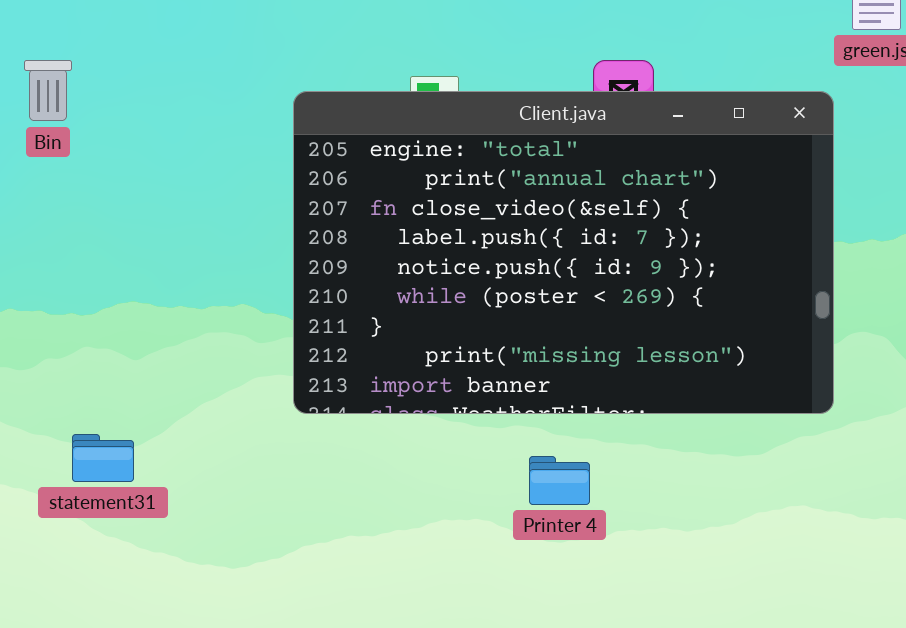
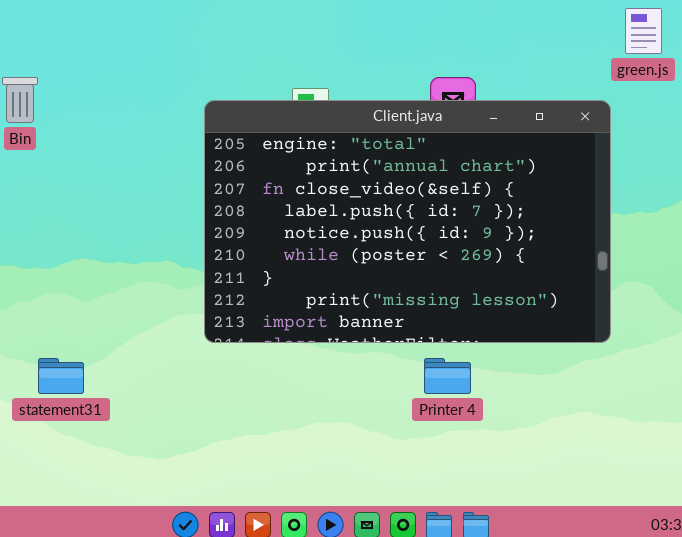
Printer 4: [529,456,590,505] -> [424,358,471,394], moved

